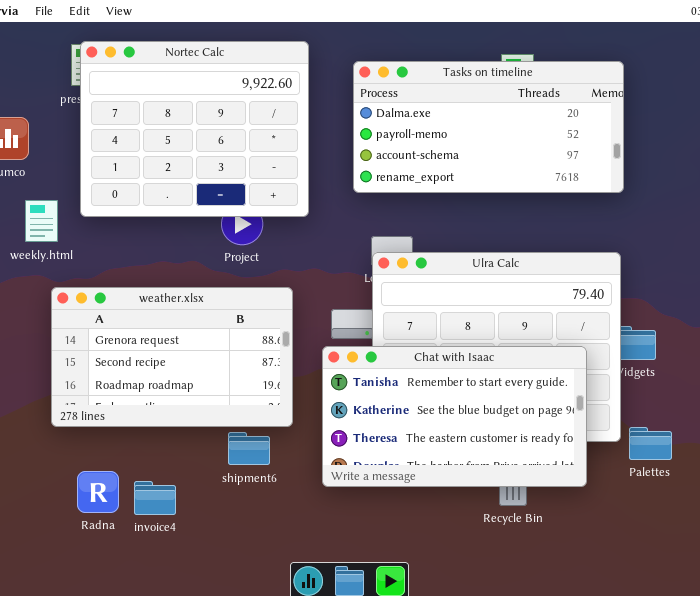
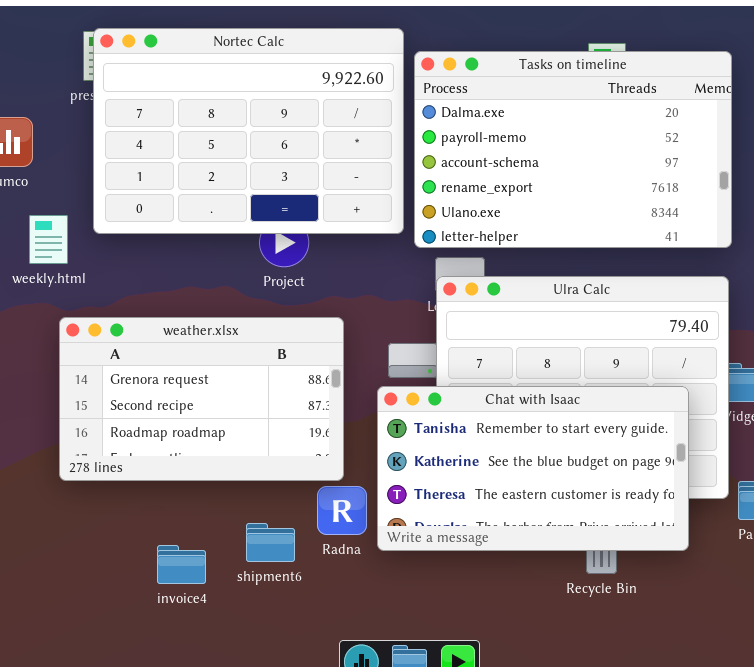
Nortec Calc: [80,41,309,217] -> [93,28,404,234], resized
Tasks on timeline: [353,61,624,193] -> [414,51,732,248], resized
shipment6: [228,432,270,465] -> [246,523,295,562], moved
Radna: [77,471,119,513] -> [317,486,367,535], moved

